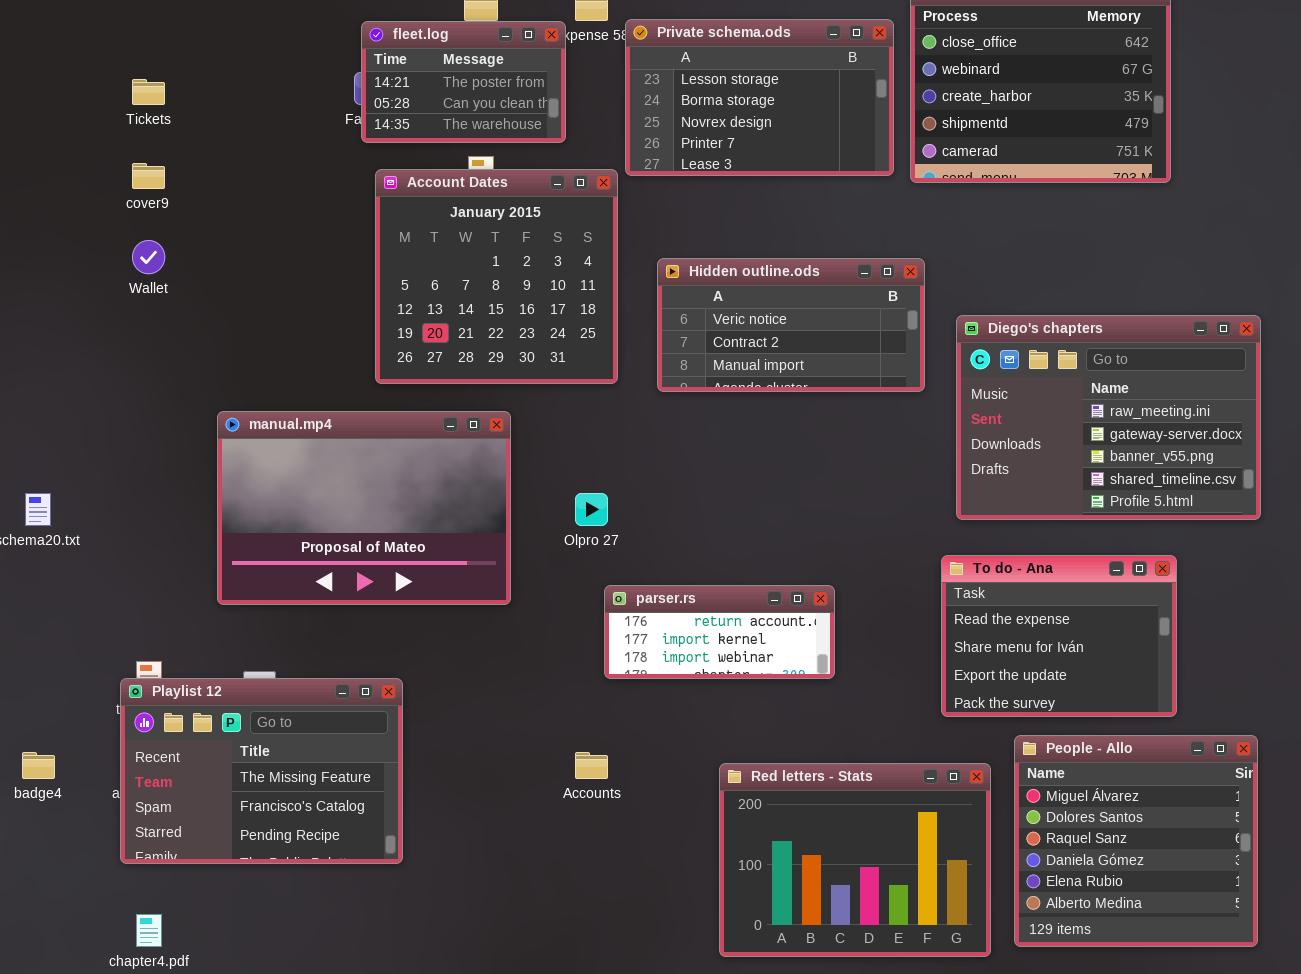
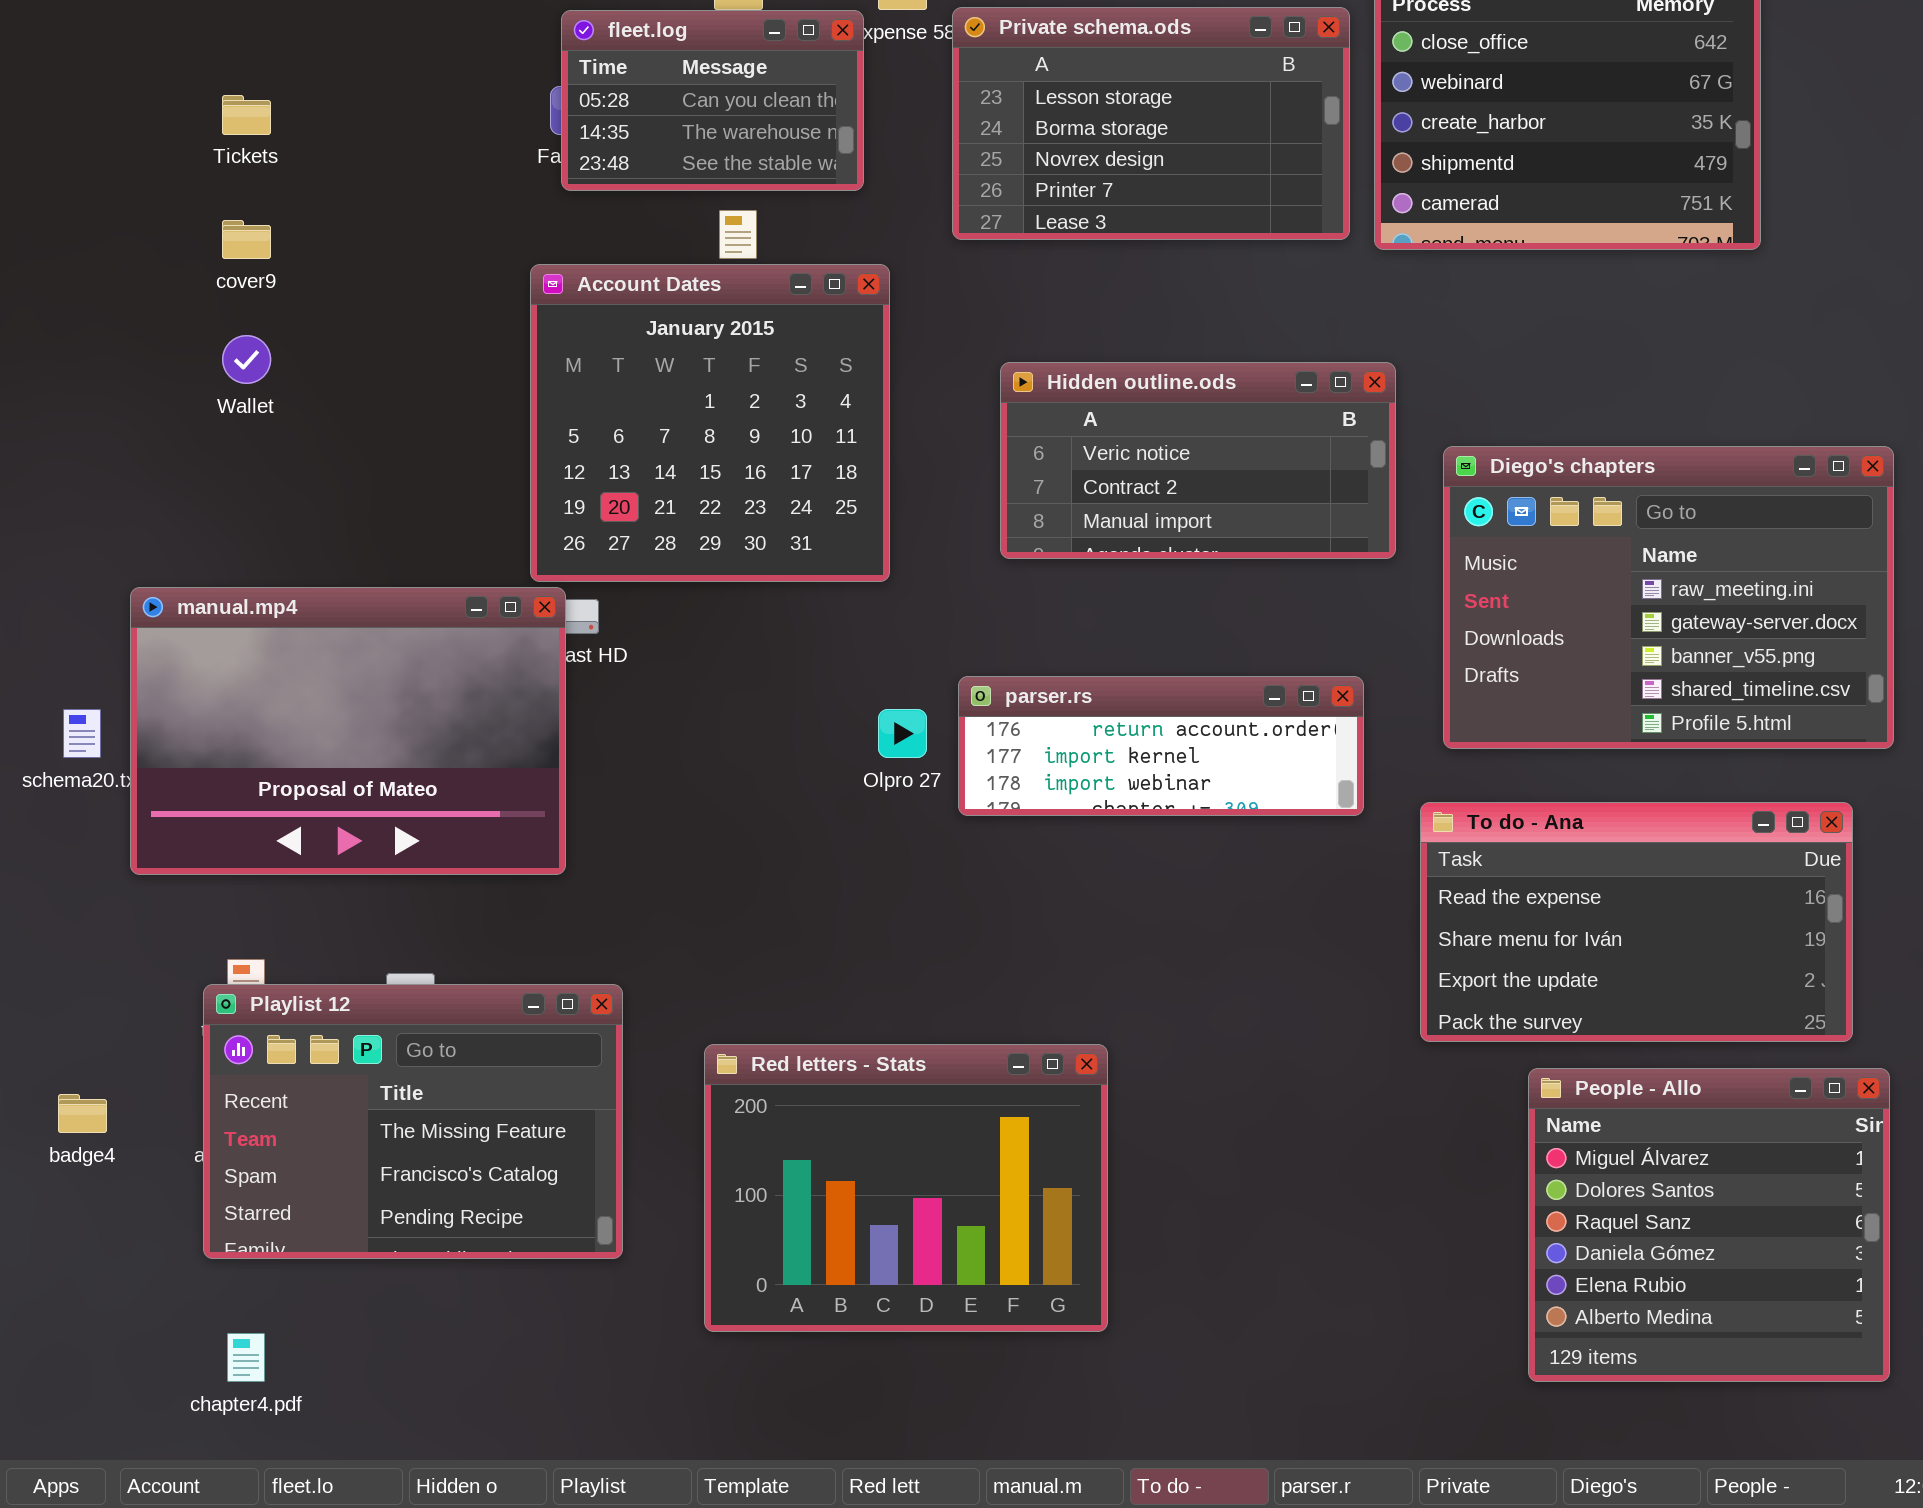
fleet.log: [361,21,566,143] -> [561,10,864,191], scrolled down 1 row
Account Dates: [375,169,618,384] -> [530,264,890,582], moved
manual.mp4: [217,411,511,605] -> [130,587,566,875], moved
To do - Ana: [941,555,1177,717] -> [1420,802,1853,1042], resized
parser.rs: [604,585,835,679] -> [958,676,1364,816], moved, resized
Red letters - Stats: [719,763,991,957] -> [704,1044,1108,1332], moved

